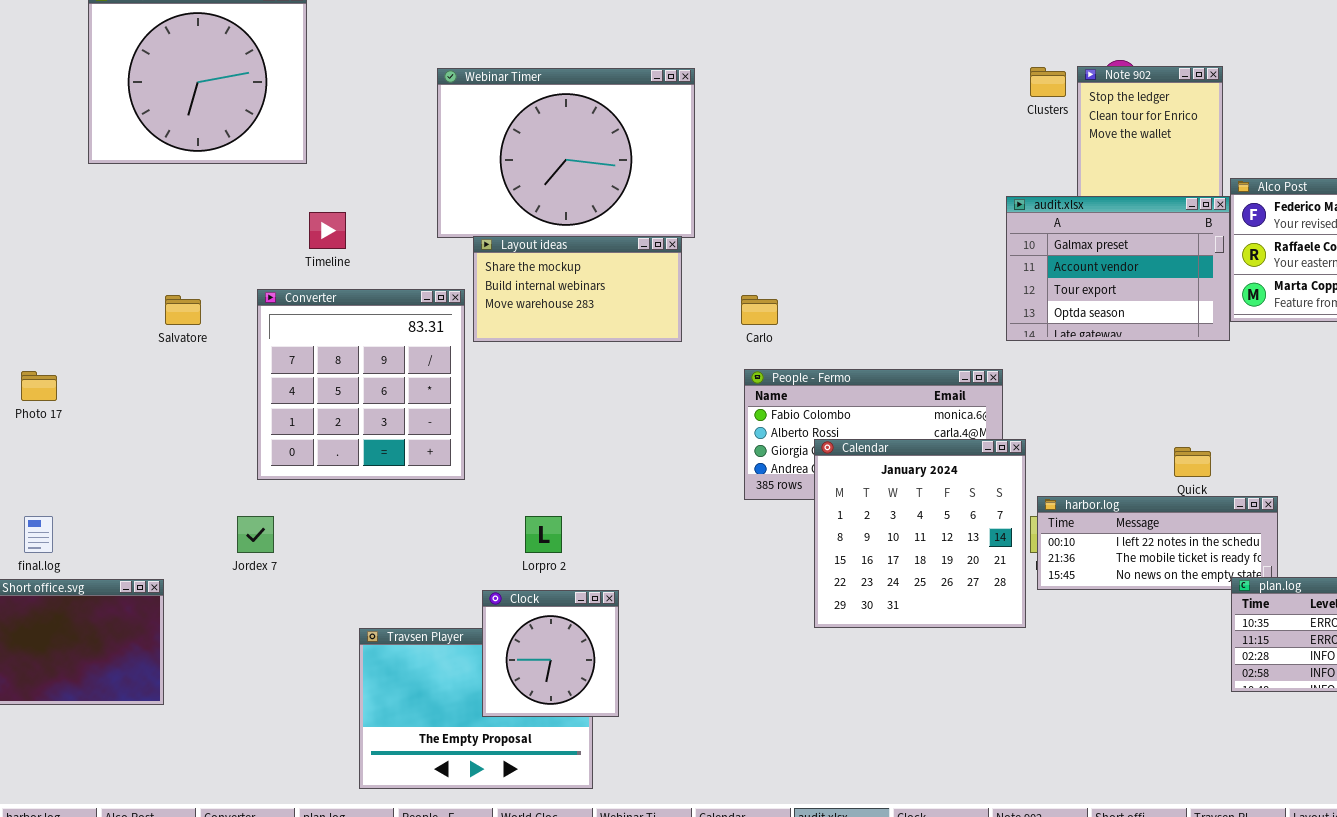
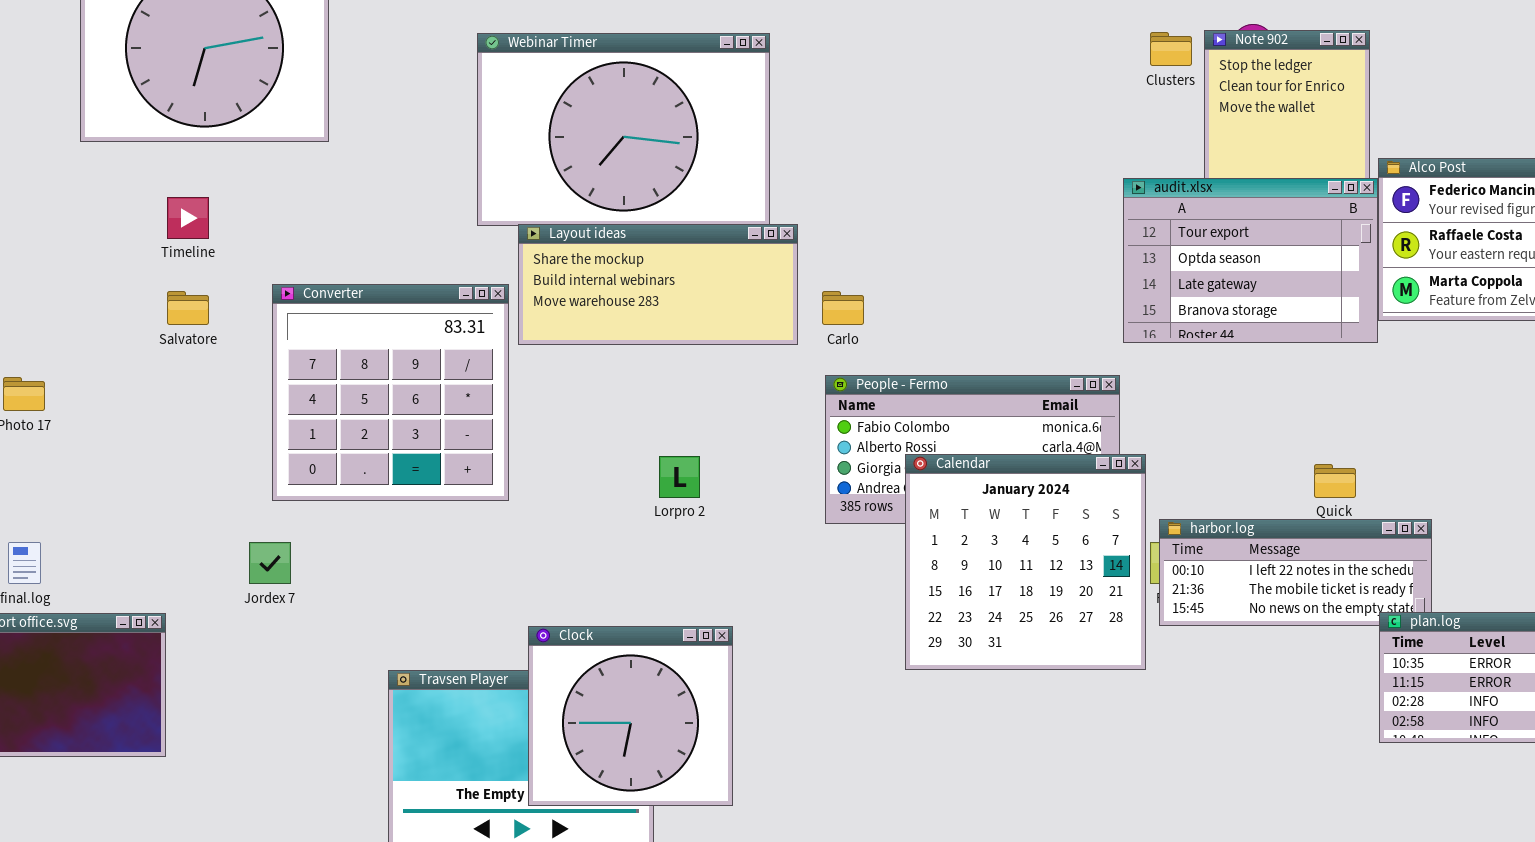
audit.xlsx: [1006,196,1230,341] -> [1123,178,1378,343], scrolled down 2 rows
Timeline: [309,212,346,249] -> [167,197,209,239], moved
Layout ideas: [473,236,682,342] -> [518,224,798,345], resized
Lorpro 2: [525,516,562,553] -> [659,456,700,498], moved
Clock: [482,590,619,717] -> [528,626,733,806], resized

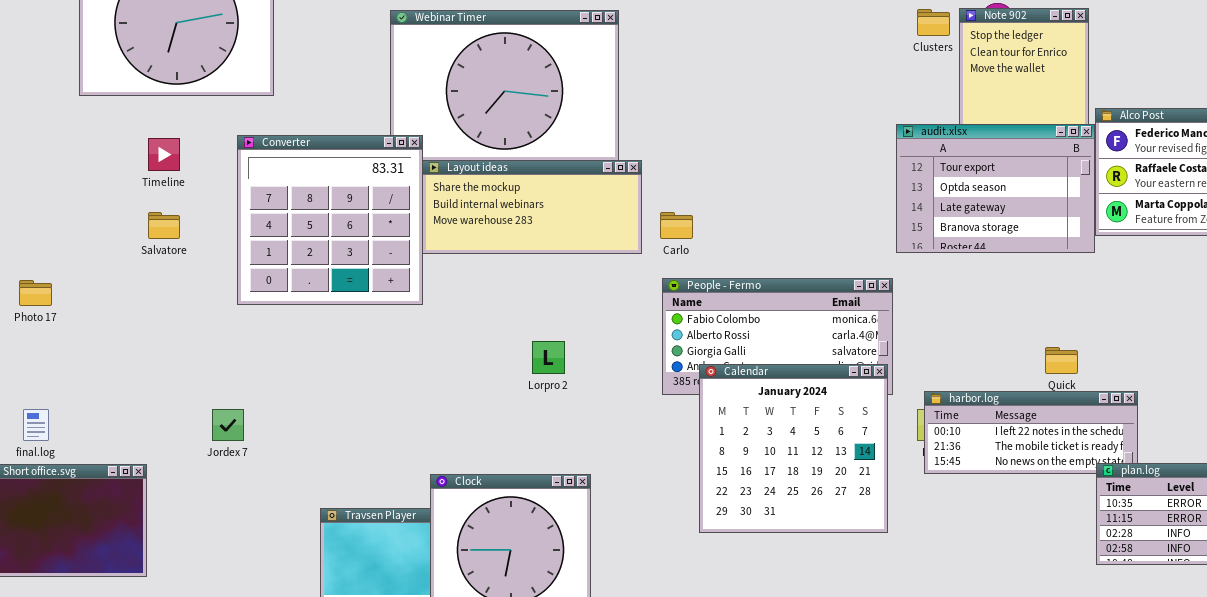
Converter: [272,284,509,501] -> [237,135,423,305], moved
Calendar: [905,454,1146,670] -> [699,364,888,533], moved

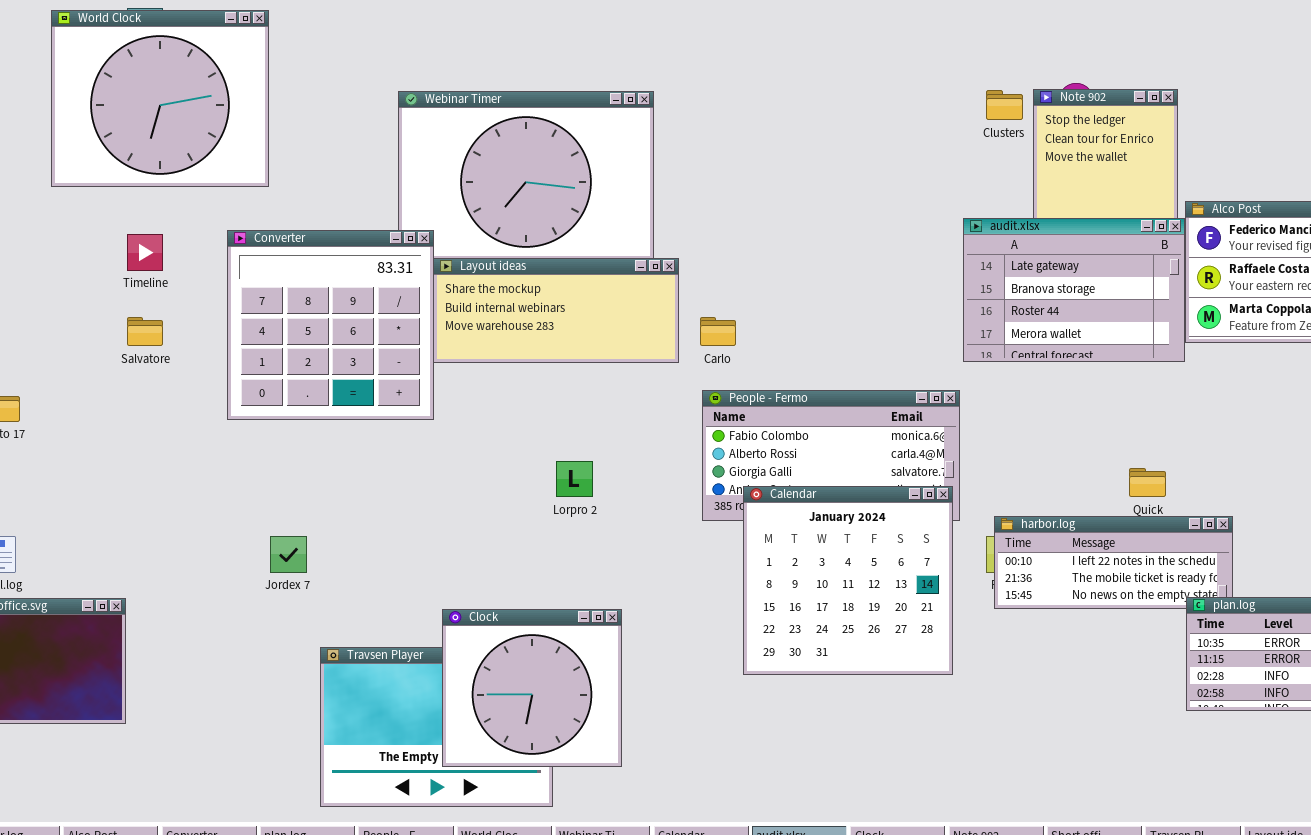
audit.xlsx: [896,124,1095,253] -> [963,218,1185,362], scrolled down 2 rows
Jordex 7: [212,409,244,441] -> [270,536,307,573], moved

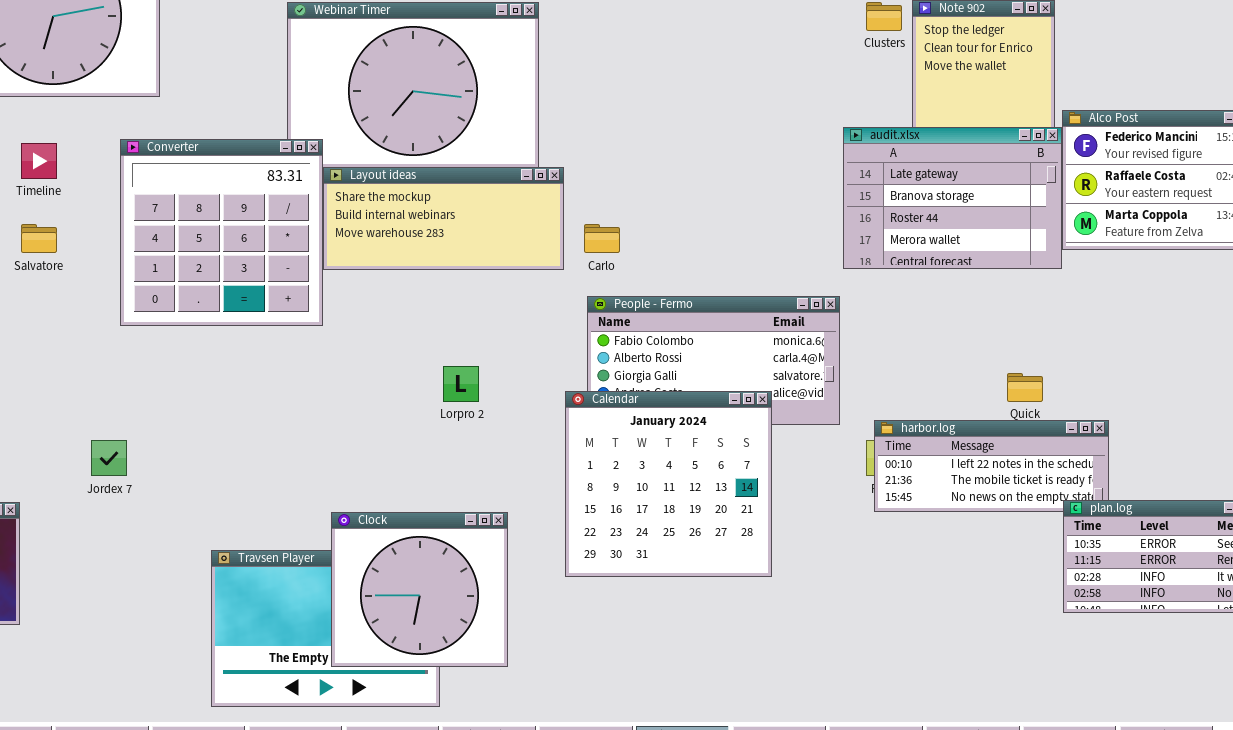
Calendar: [743,486,953,675] -> [565,391,772,577], moved
Jordex 7: [270,536,307,573] -> [91,440,127,476], moved

